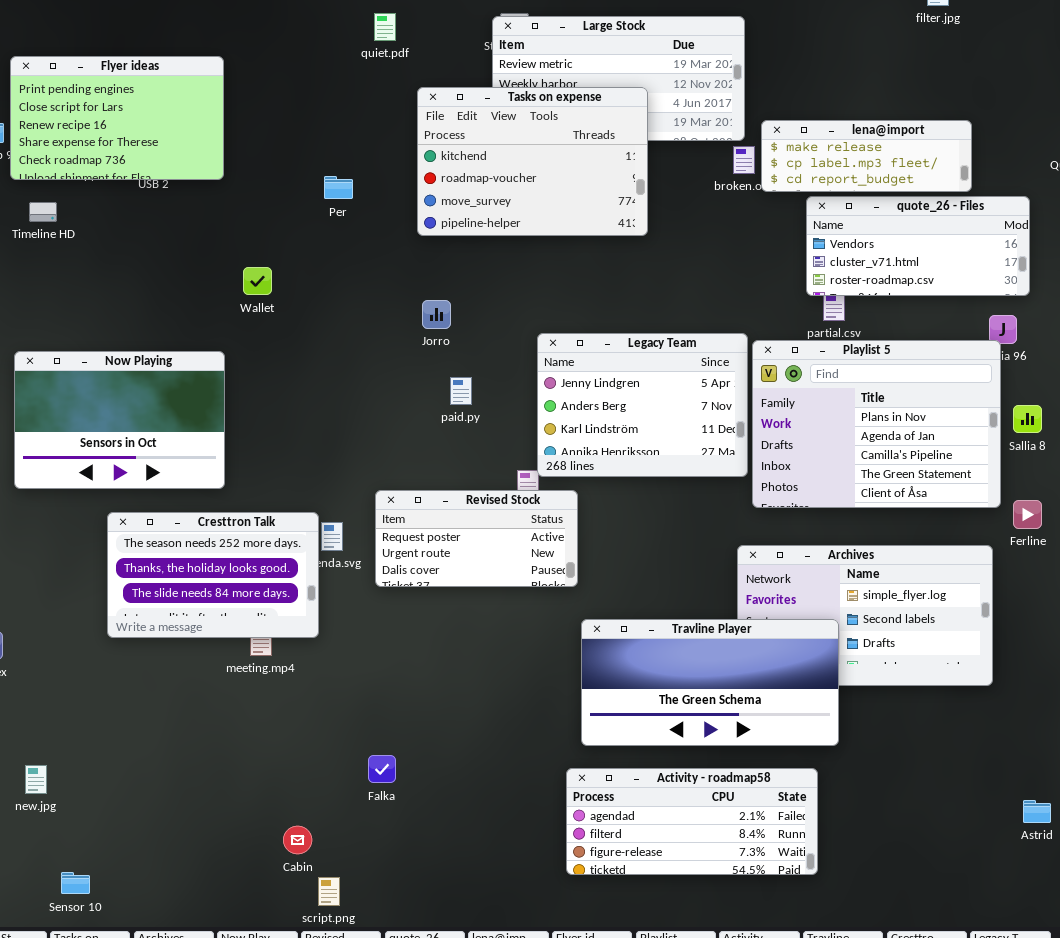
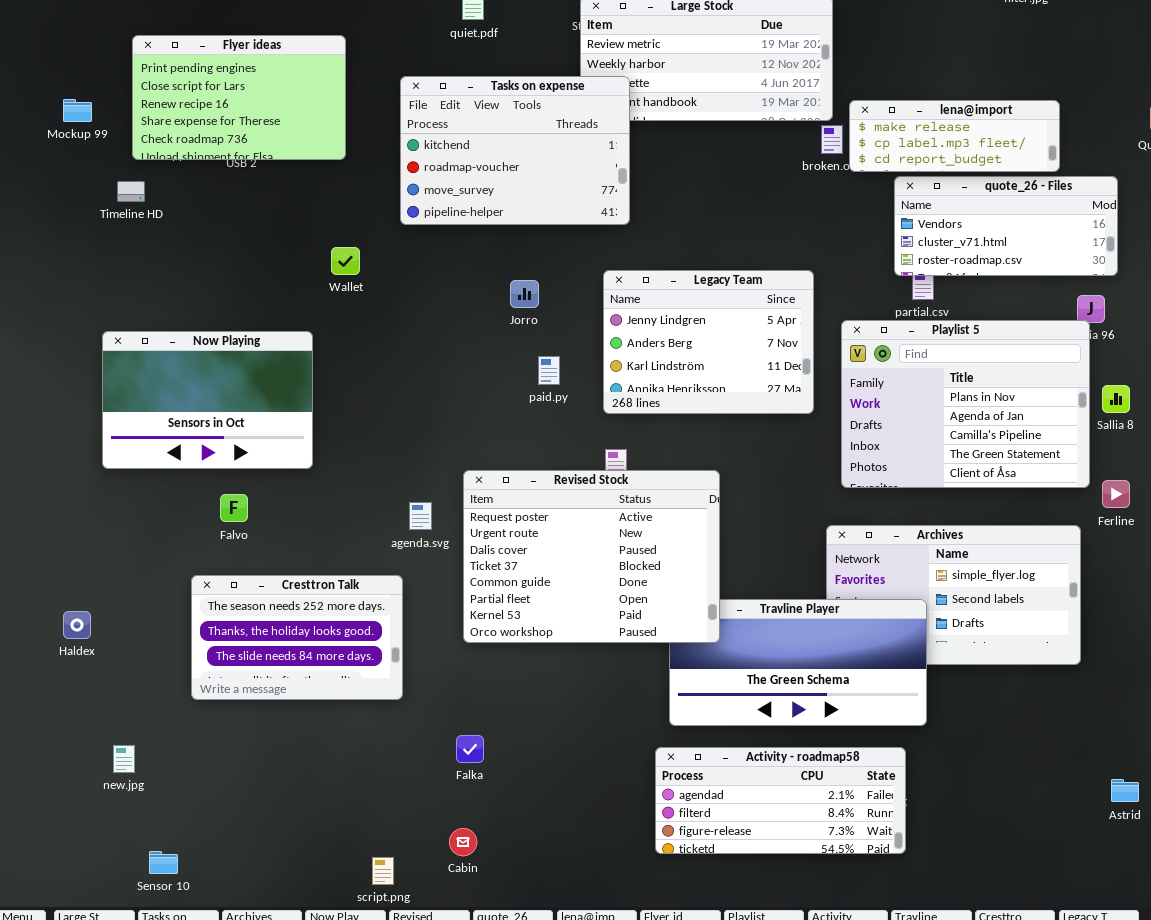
Flyer ideas: [10,56,224,180] -> [132,35,346,160], moved
Tasks on expense: [417,87,648,236] -> [400,76,630,225], moved
Legacy Team: [537,333,748,477] -> [603,270,814,414], moved
Revised Stock: [375,490,578,587] -> [463,470,720,643], resized
Cresttron Talk: [107,512,319,638] -> [191,575,403,700], moved
Cabin: [283,826,312,854] -> [449,828,477,856], moved
script.png: [318,877,340,906] -> [372,857,394,885], moved

